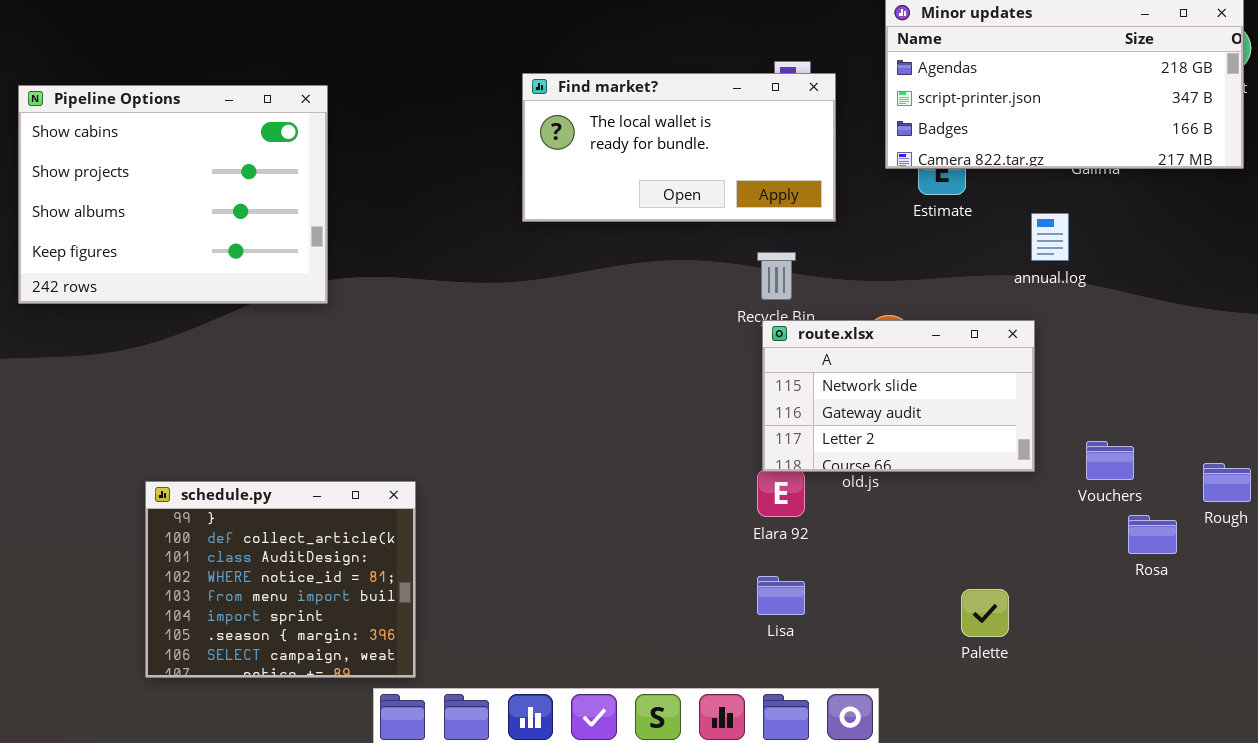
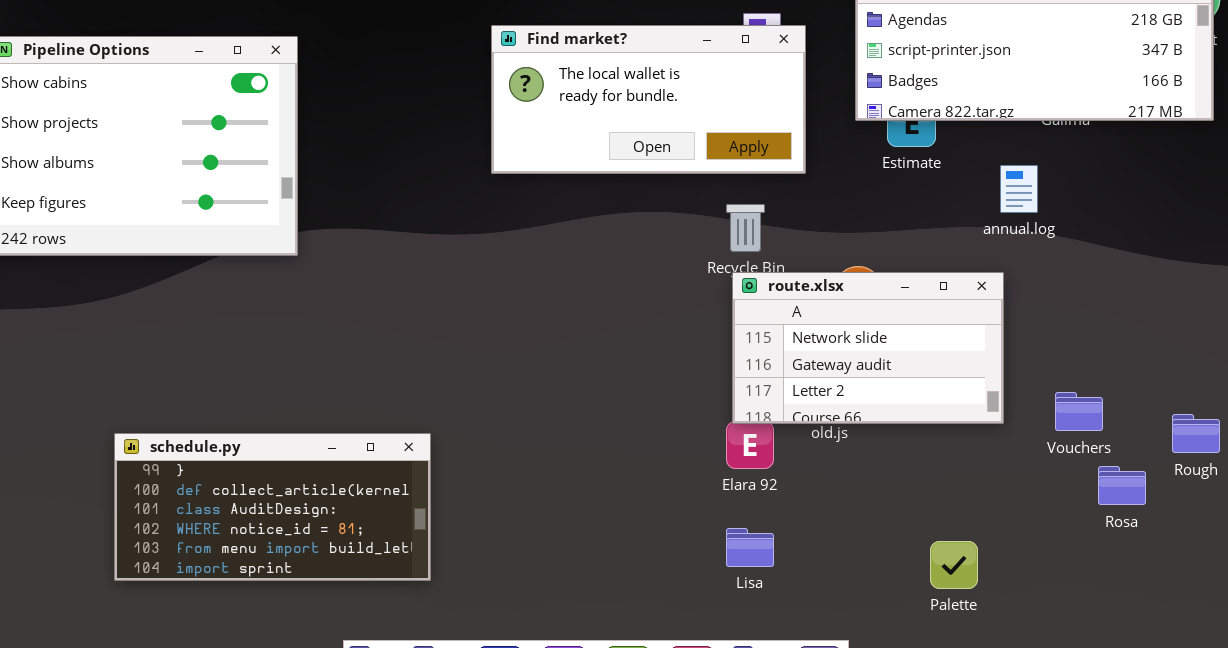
schedule.py: [145,481,416,678] -> [114,433,431,581], resized

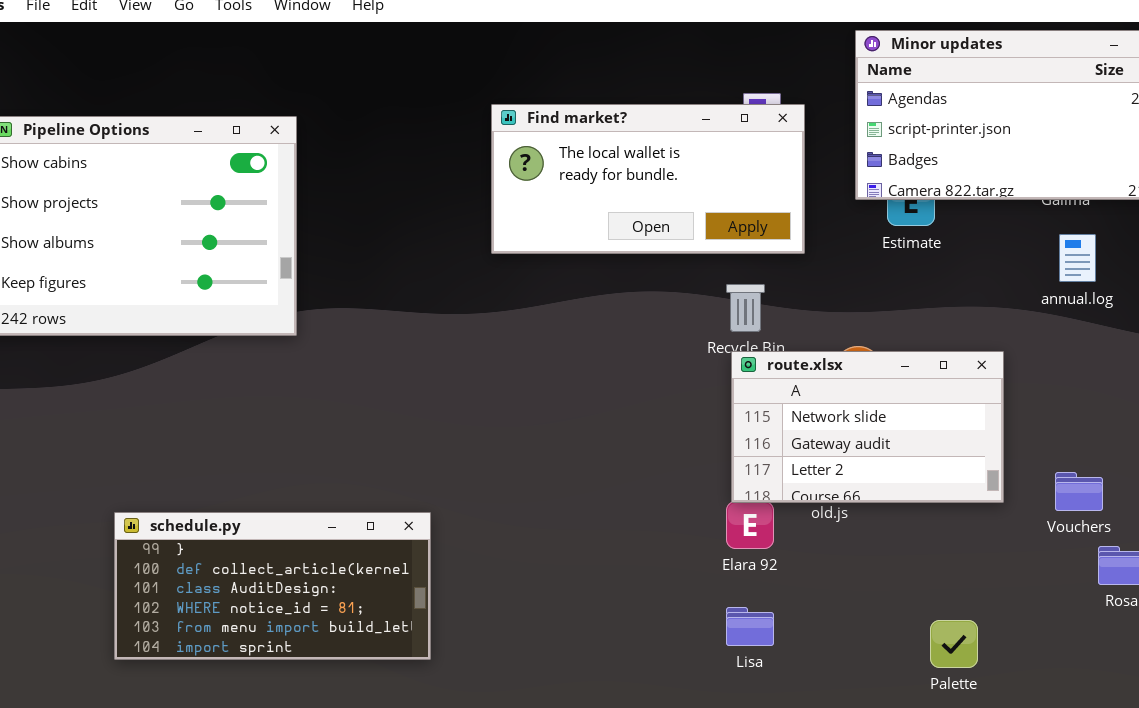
annual.log: [1000,165,1038,213] -> [1059,234,1096,282], moved

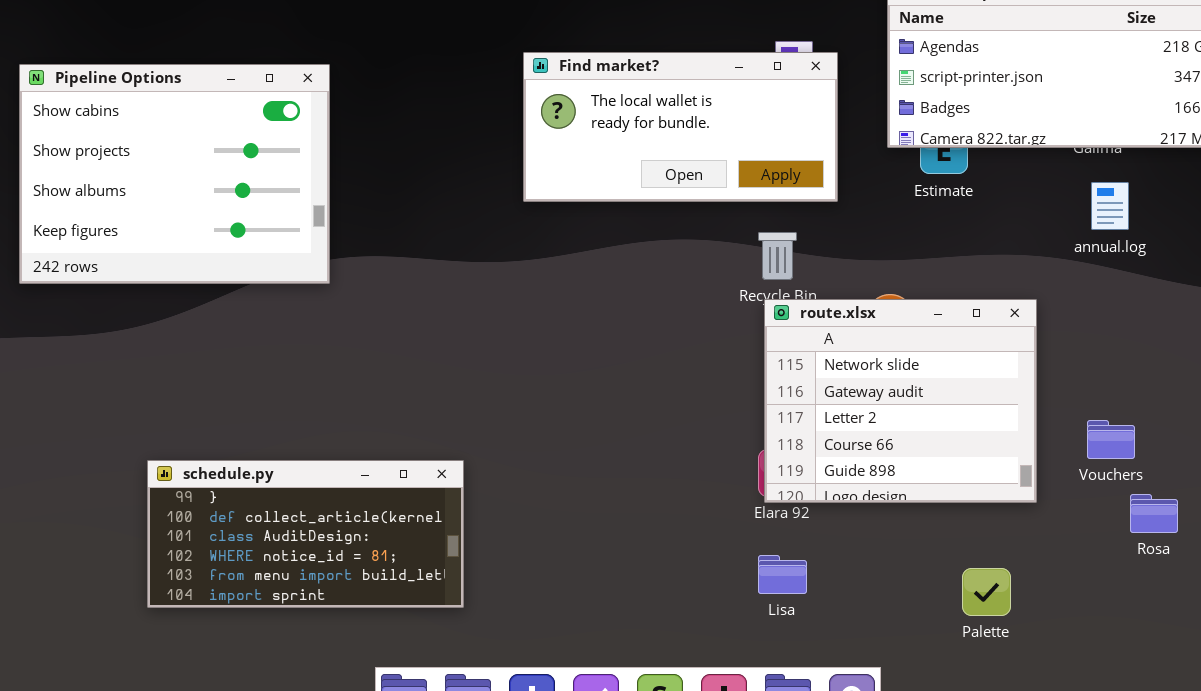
route.xlsx: [731,351,1004,503] -> [764,299,1037,503], resized

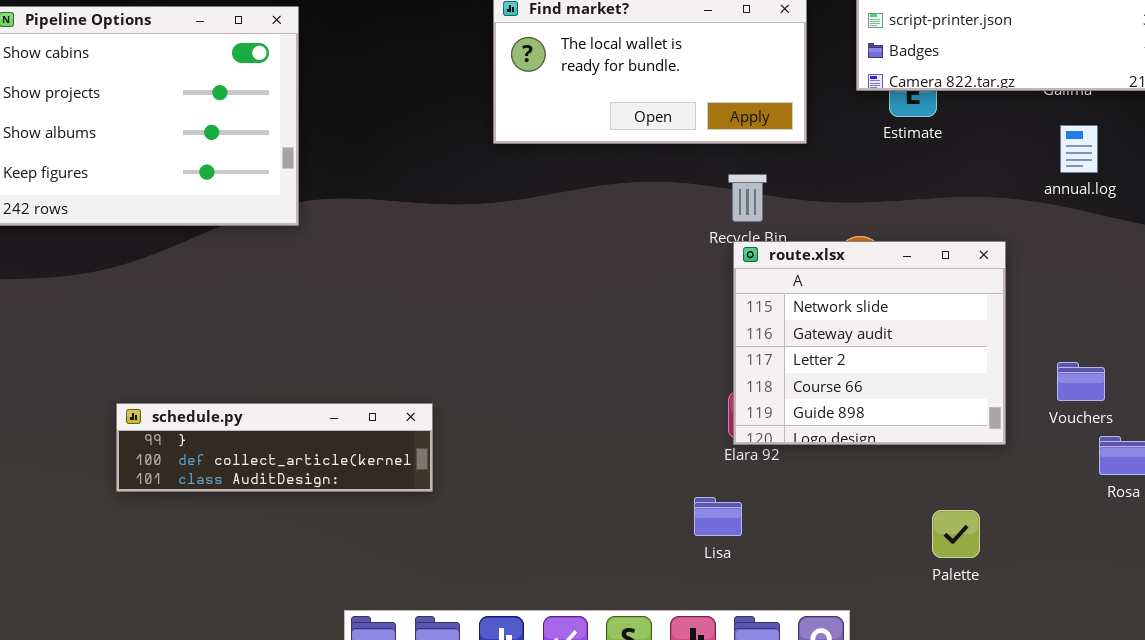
schedule.py: [147,460,464,608] -> [116,403,433,492], resized
Lisa: [758,555,807,594] -> [694,497,742,536], moved

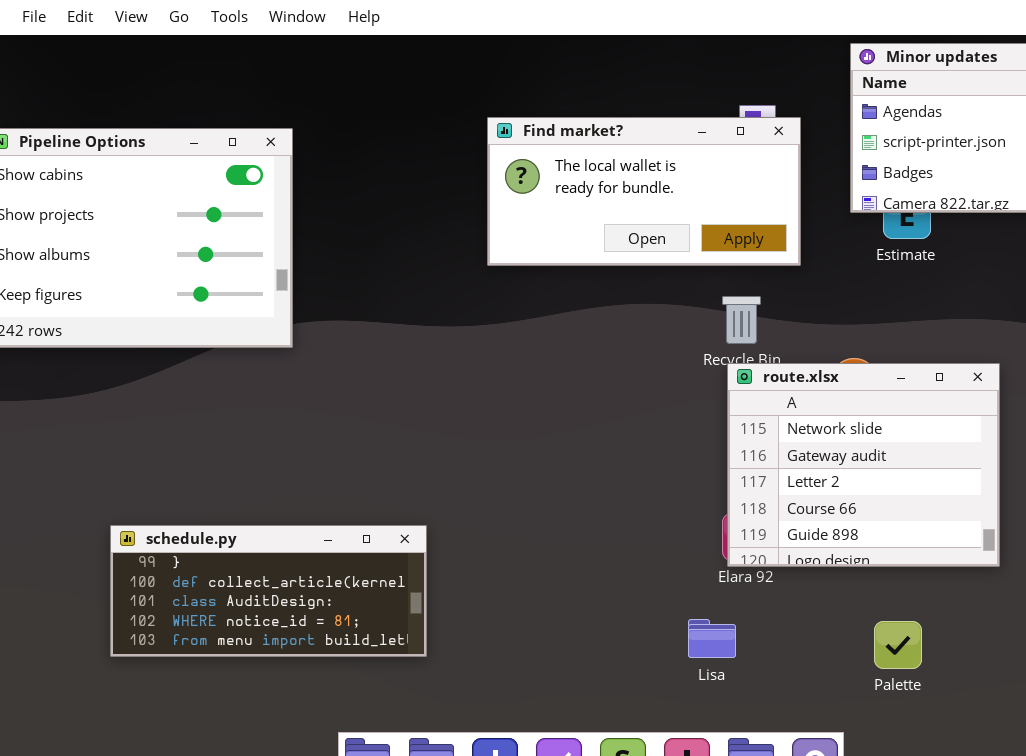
schedule.py: [116,403,433,492] -> [110,525,427,657], resized
Palette: [932,510,980,558] -> [874,621,922,669], moved

